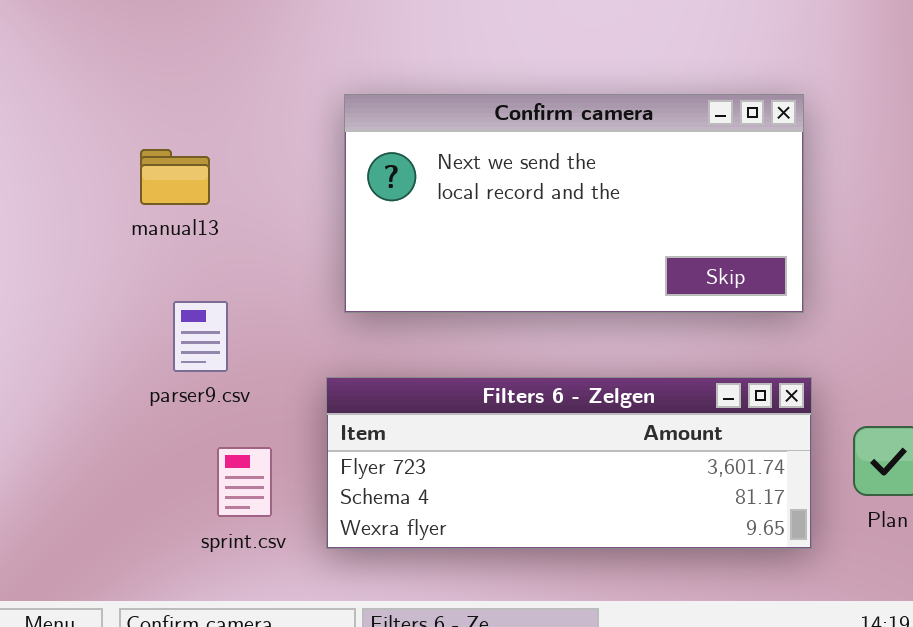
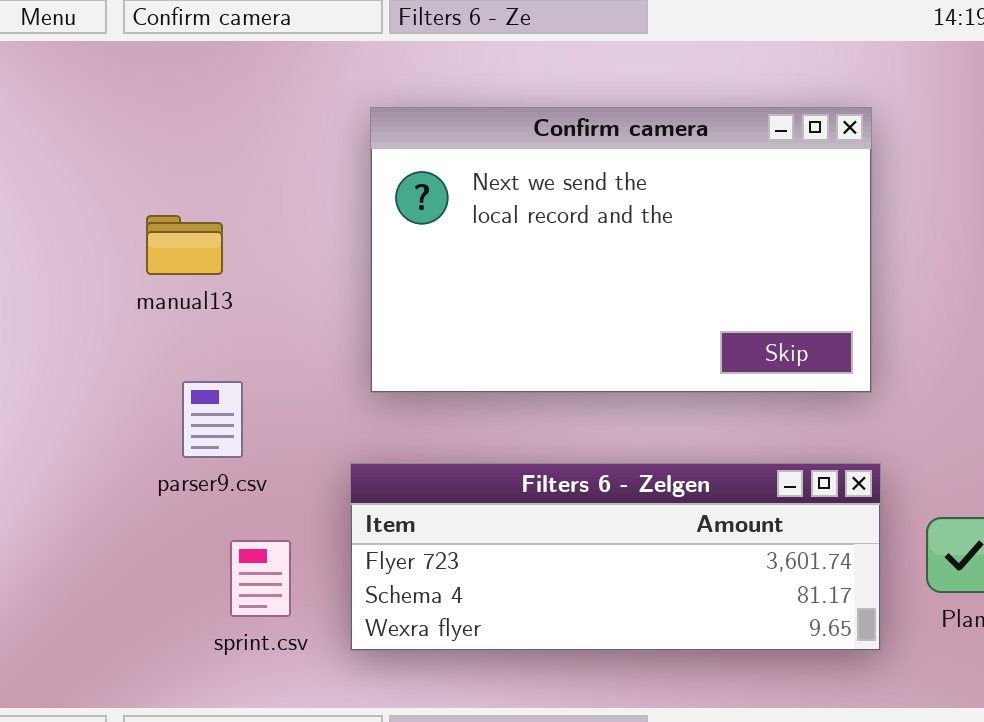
Confirm camera: [344,94,804,313] -> [370,107,872,393], resized

